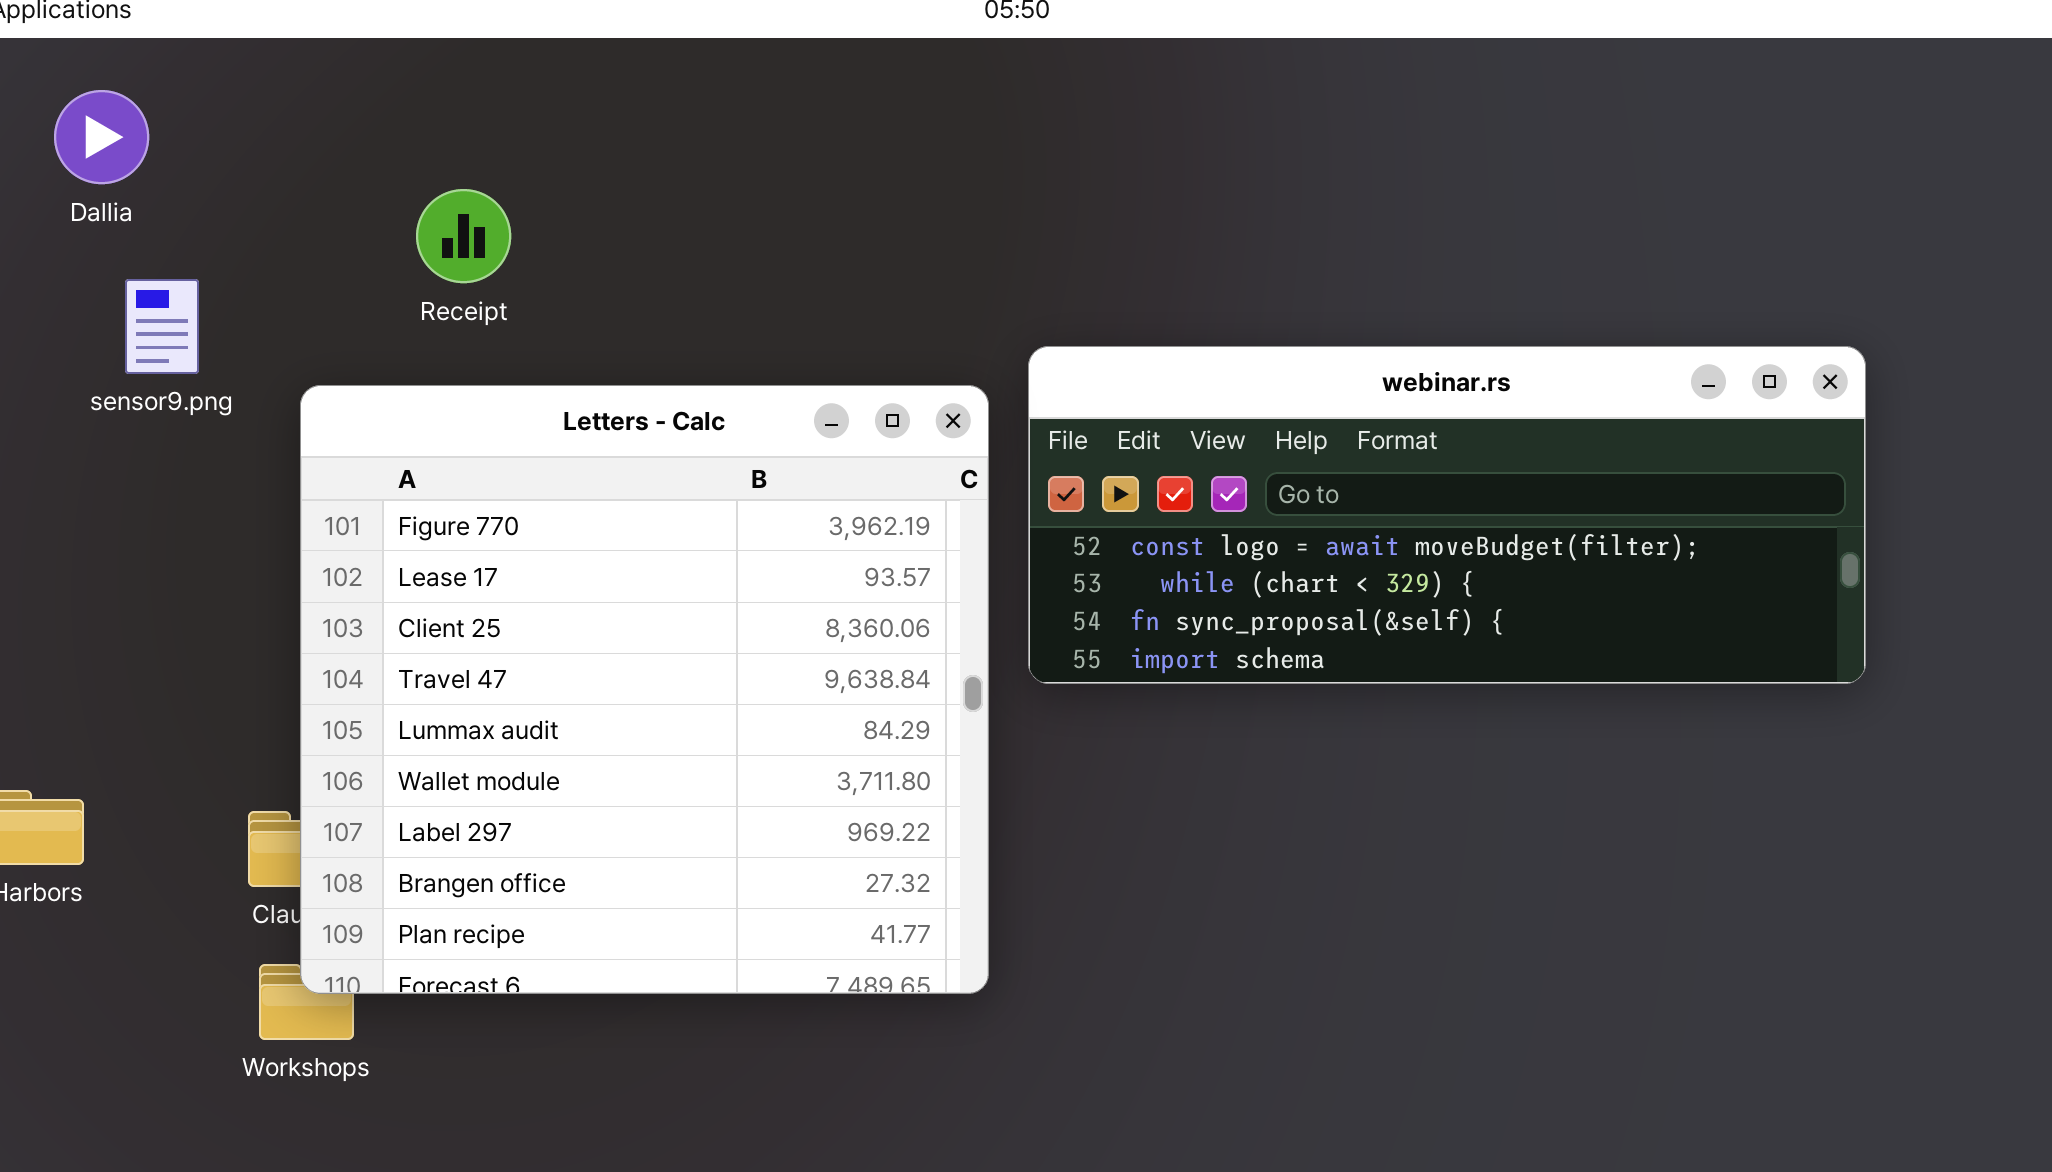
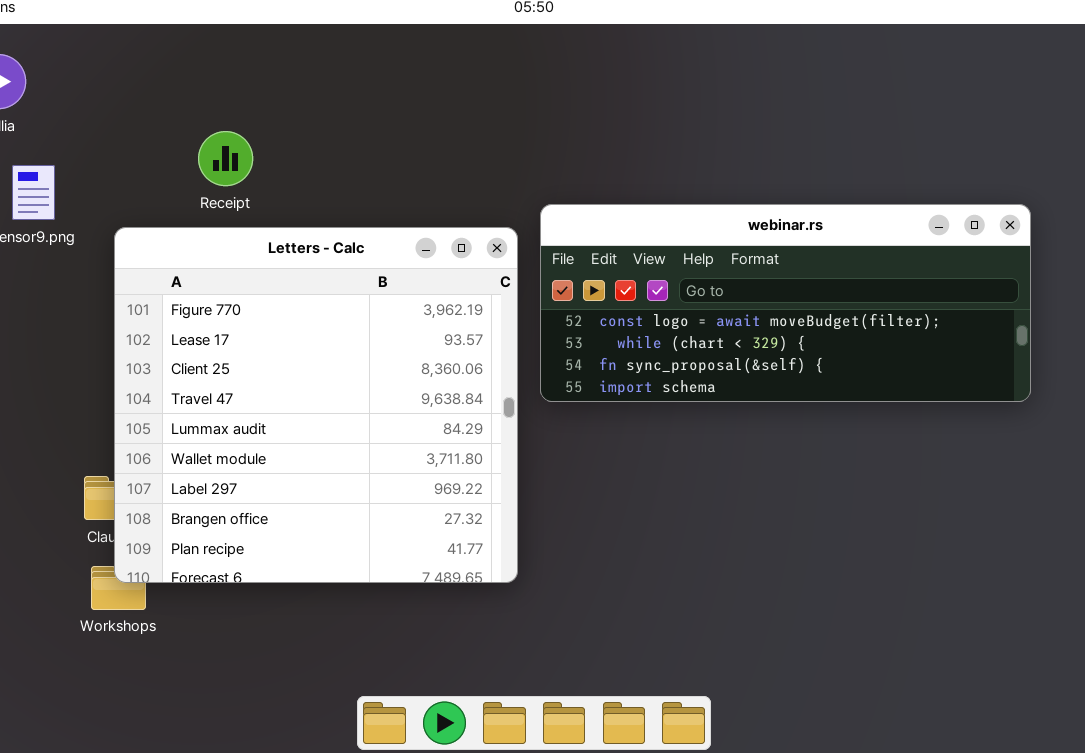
Receipt: [416,189,511,283] -> [198,131,253,186], moved

